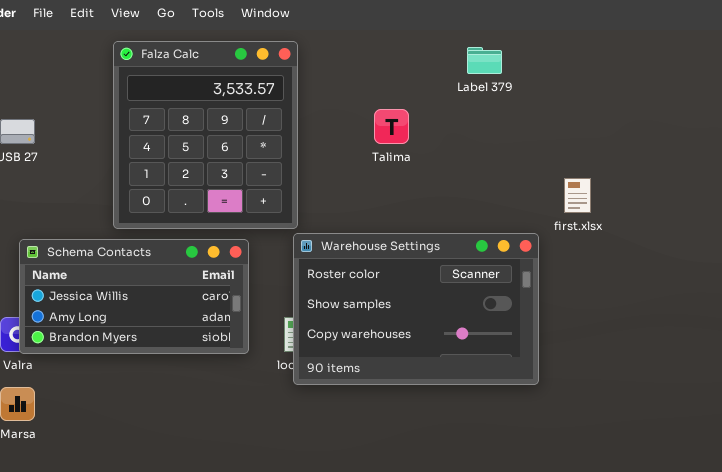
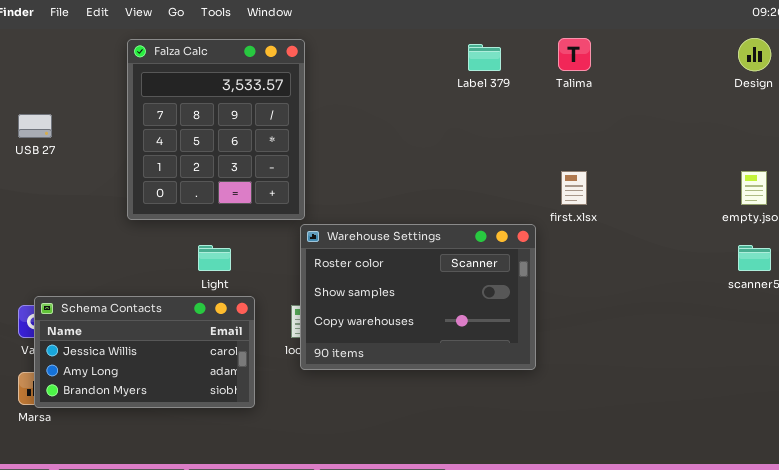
Talima: [374,109,409,144] -> [558,38,591,71], moved
Schema Contacts: [19,239,249,354] -> [34,296,255,408], moved

